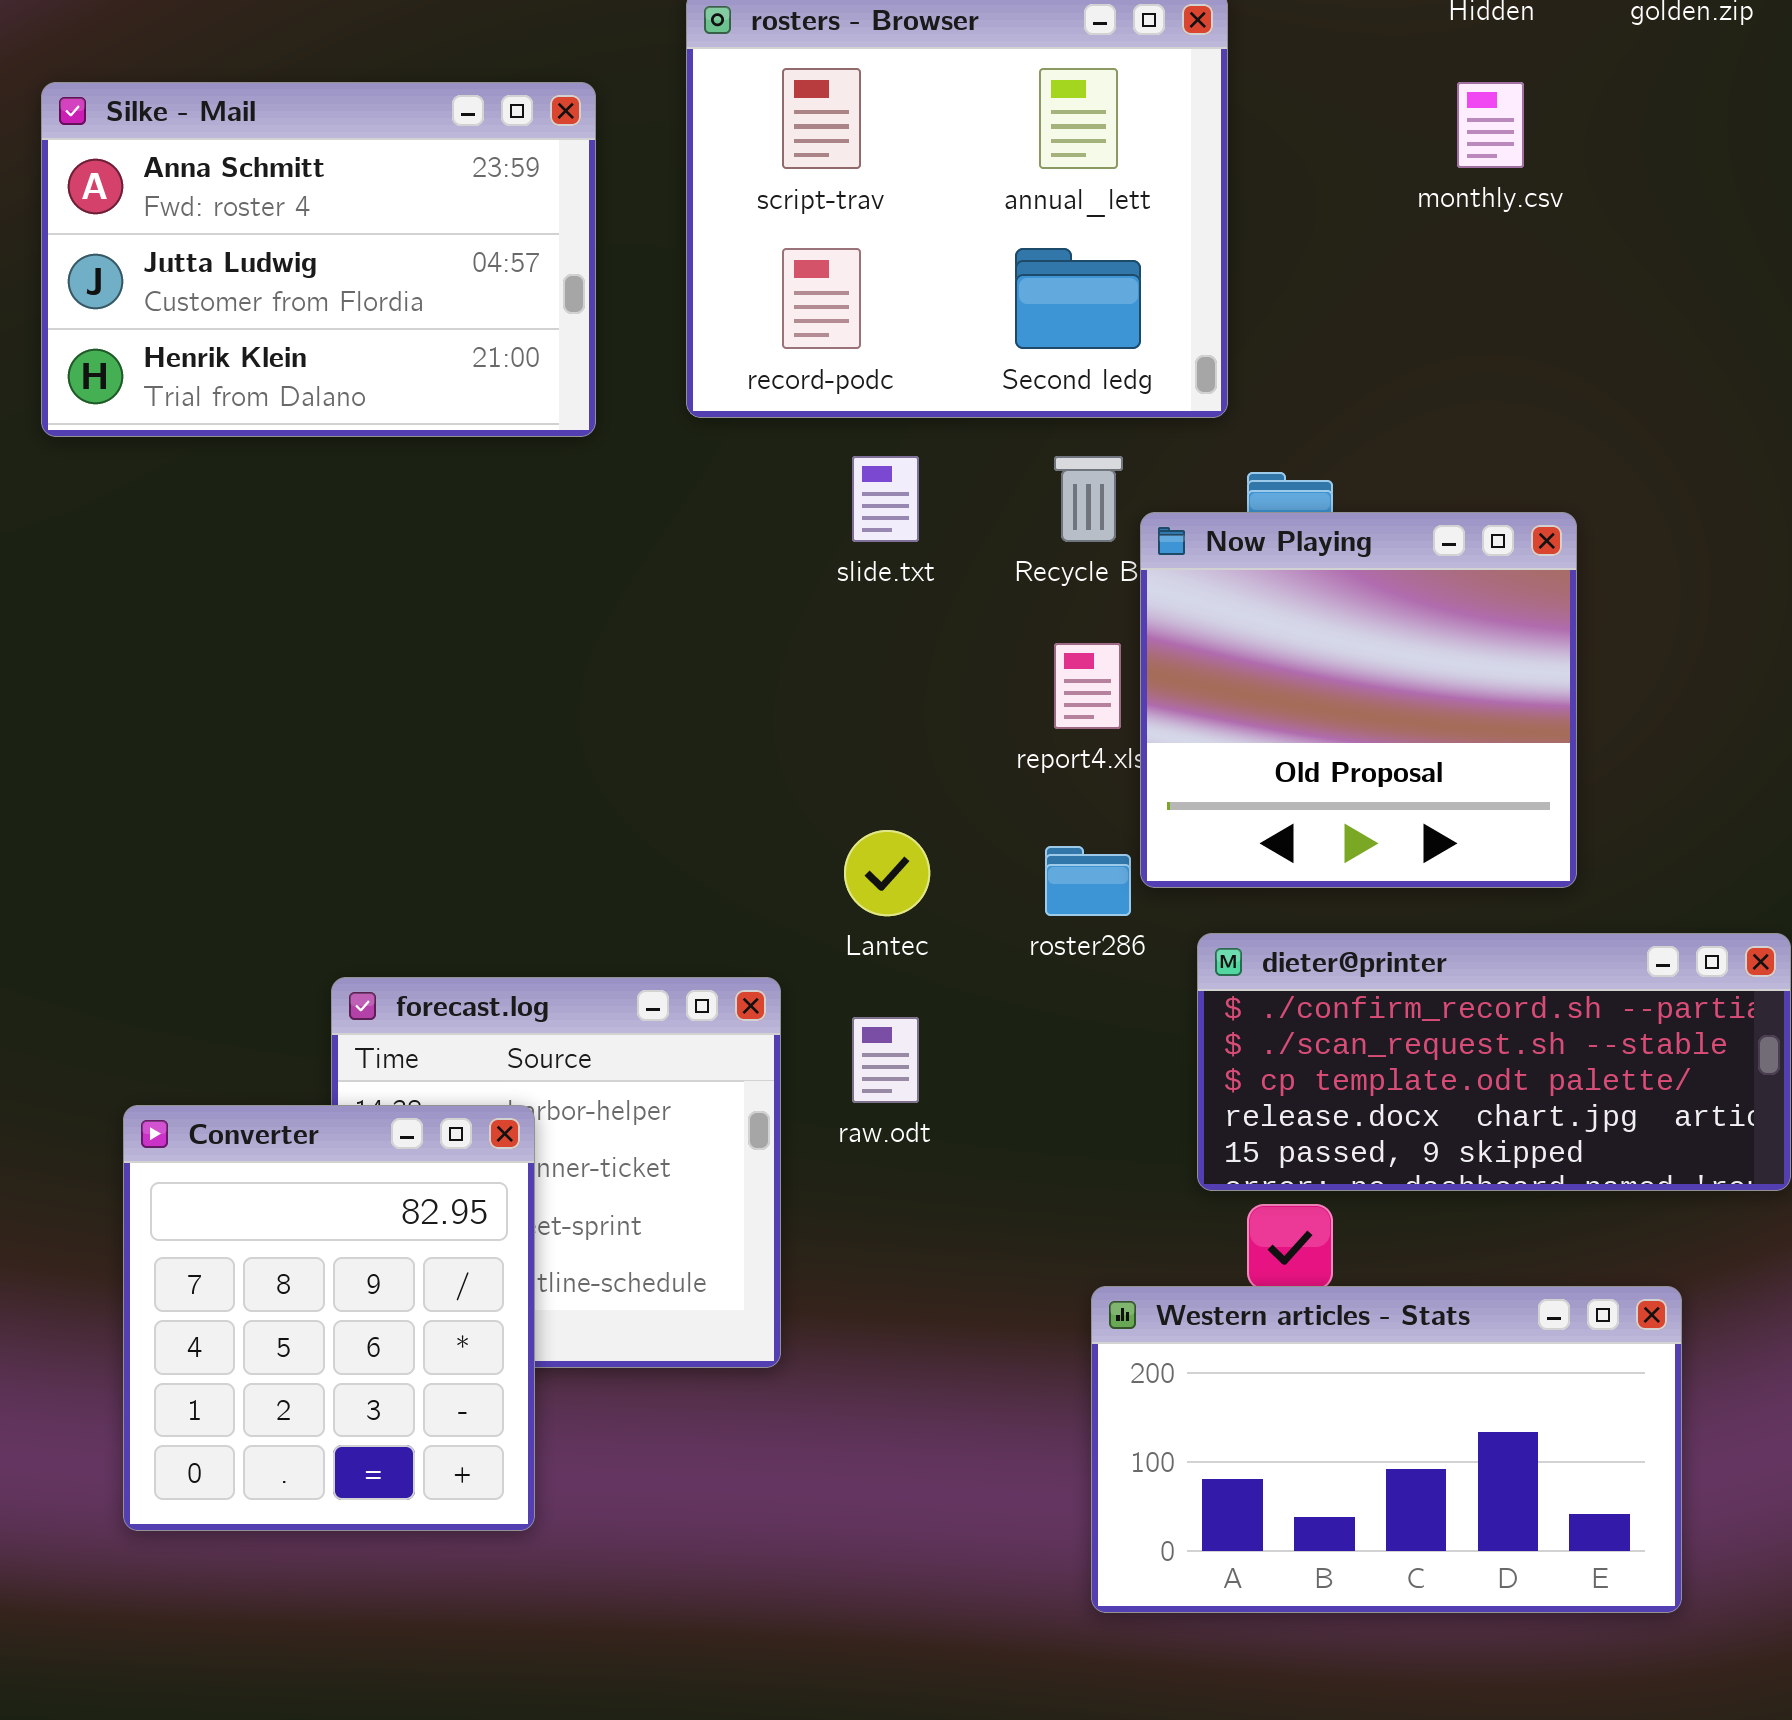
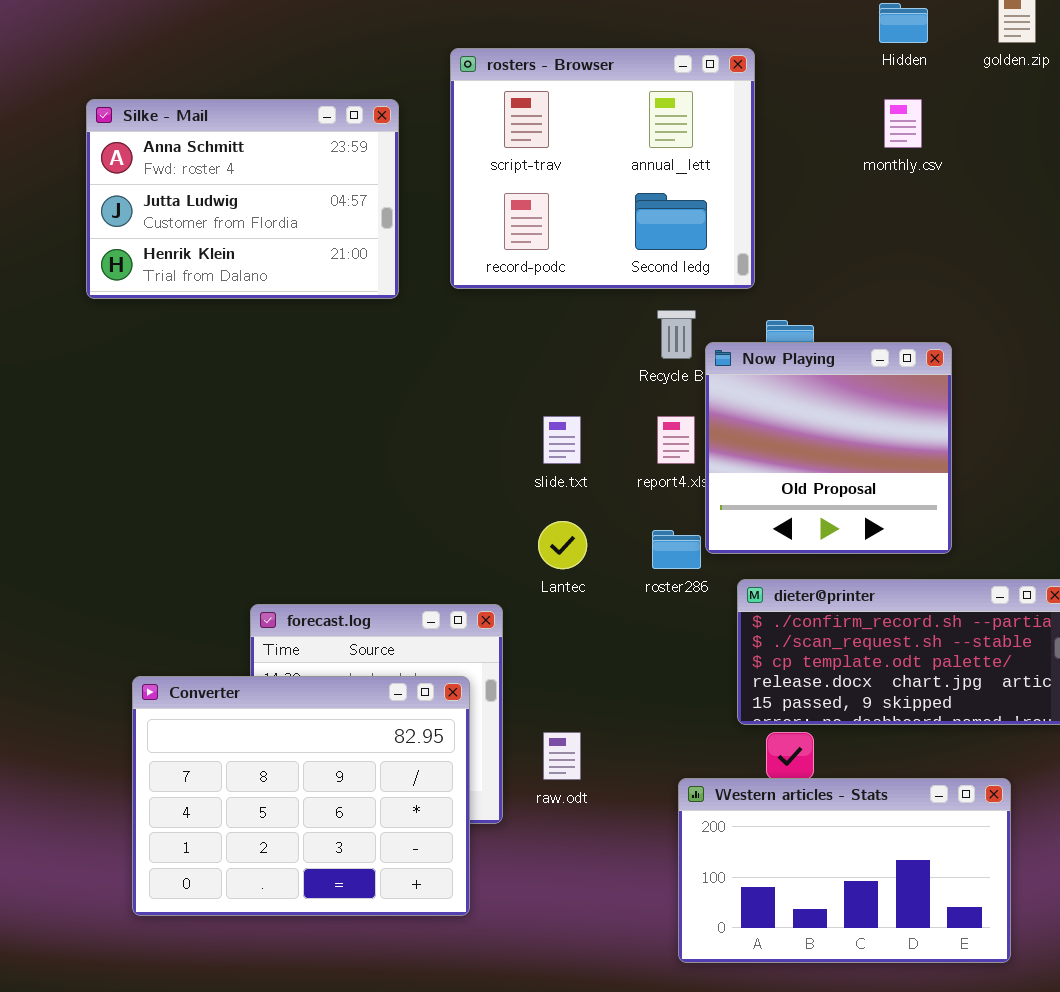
slide.txt: [852,456,919,542] -> [543,416,581,464], moved
raw.odt: [852,1017,919,1103] -> [543,732,581,780], moved
Converter: [123,1105,535,1531] -> [132,676,470,916], resized

